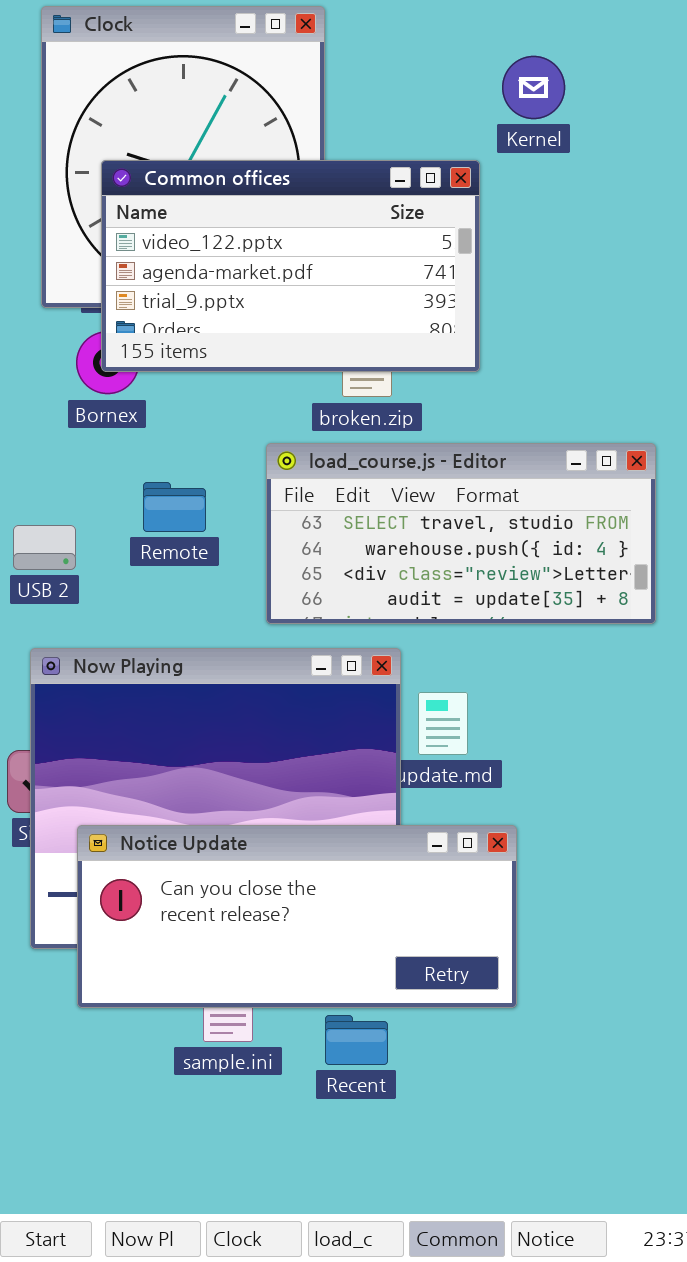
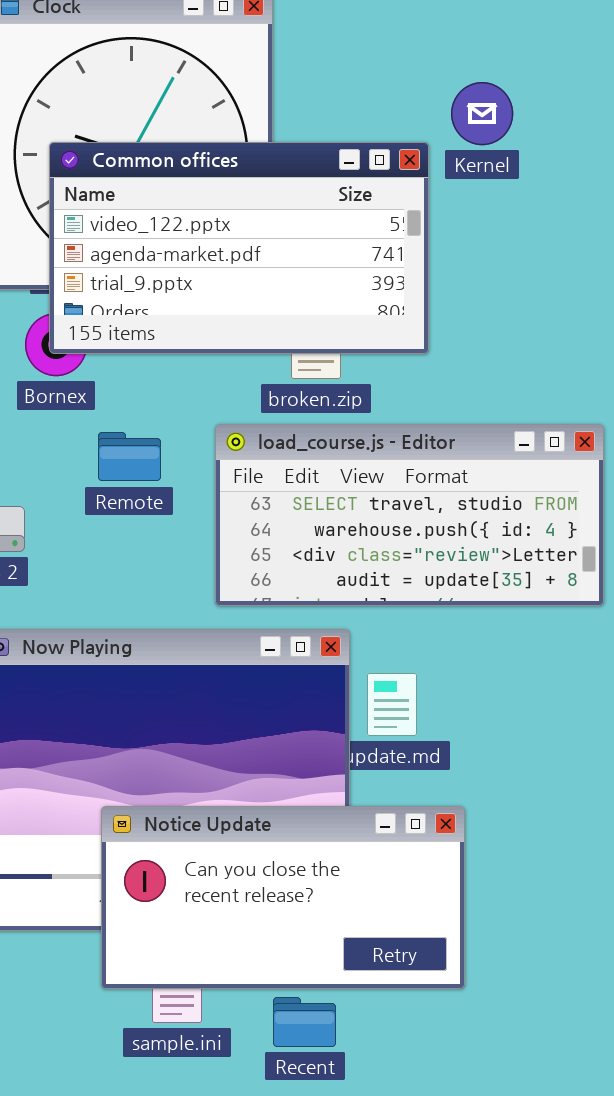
Kernel: [502,56,565,119] -> [451,82,513,145], moved
Remote: [143,482,206,532] -> [98,432,161,481], moved
Notice Update: [77,825,517,1008] -> [101,806,465,989], resized

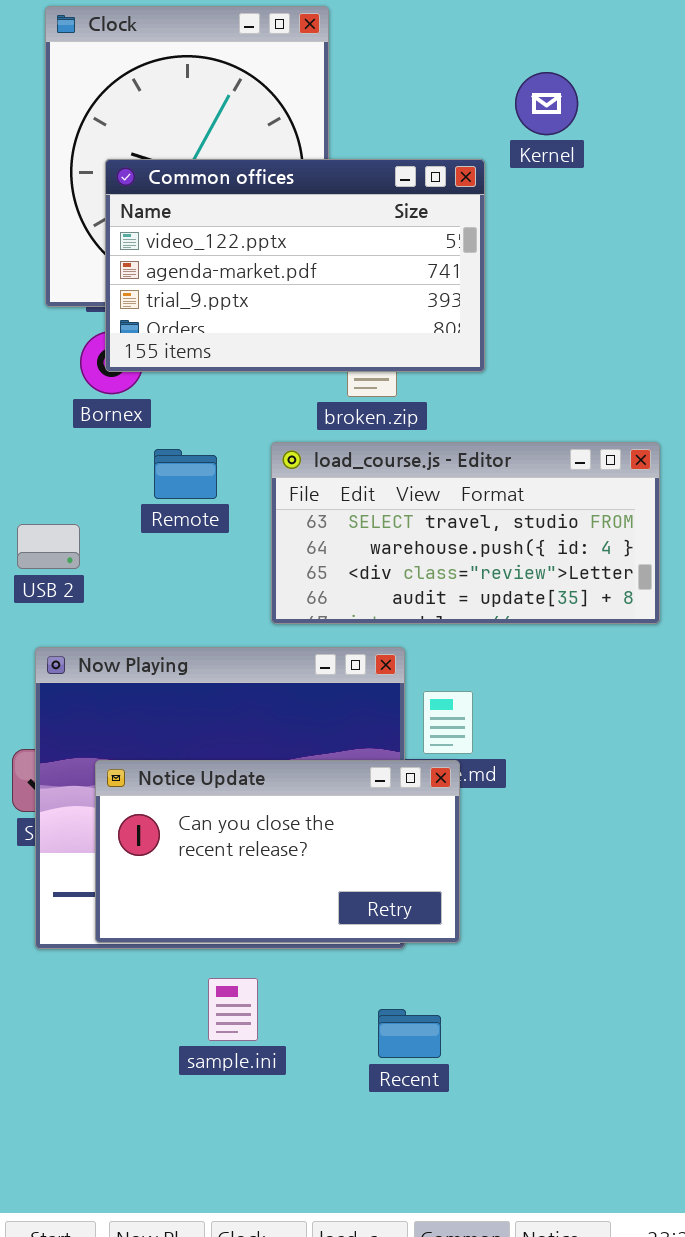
Kernel: [451,82,513,145] -> [515,72,578,135], moved
Notice Update: [101,806,465,989] -> [95,760,460,943], moved
Recent: [273,997,336,1047] -> [378,1009,441,1058], moved

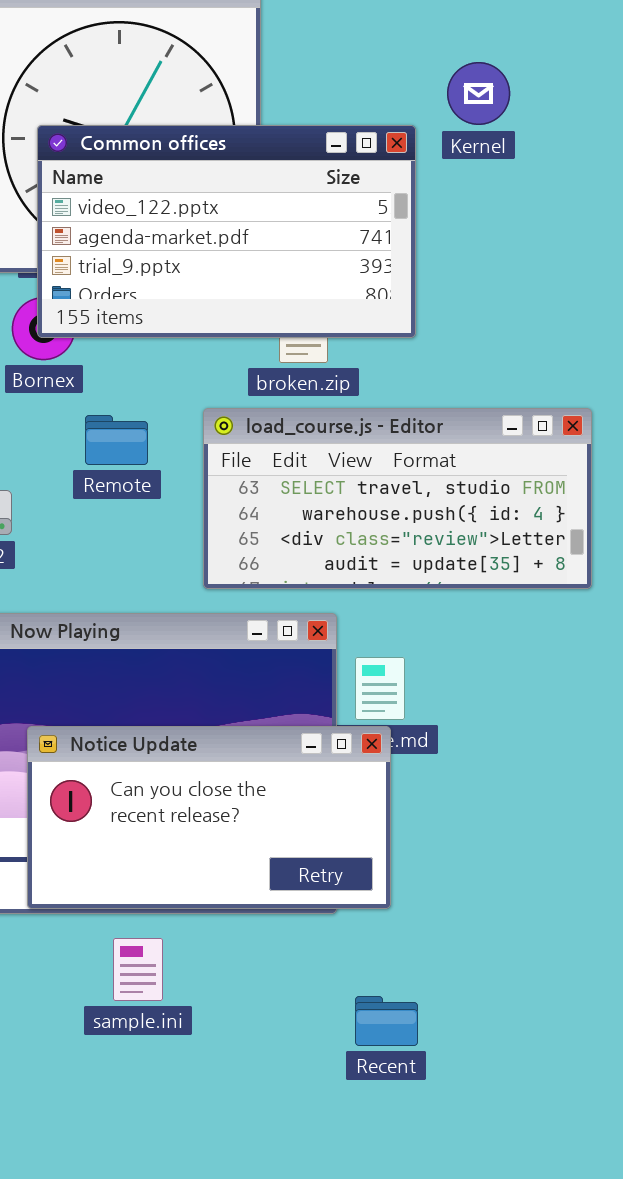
Kernel: [515,72,578,135] -> [447,62,510,125], moved
sample.ini: [208,978,258,1041] -> [113,938,163,1001], moved
Recent: [378,1009,441,1058] -> [355,996,418,1046], moved

